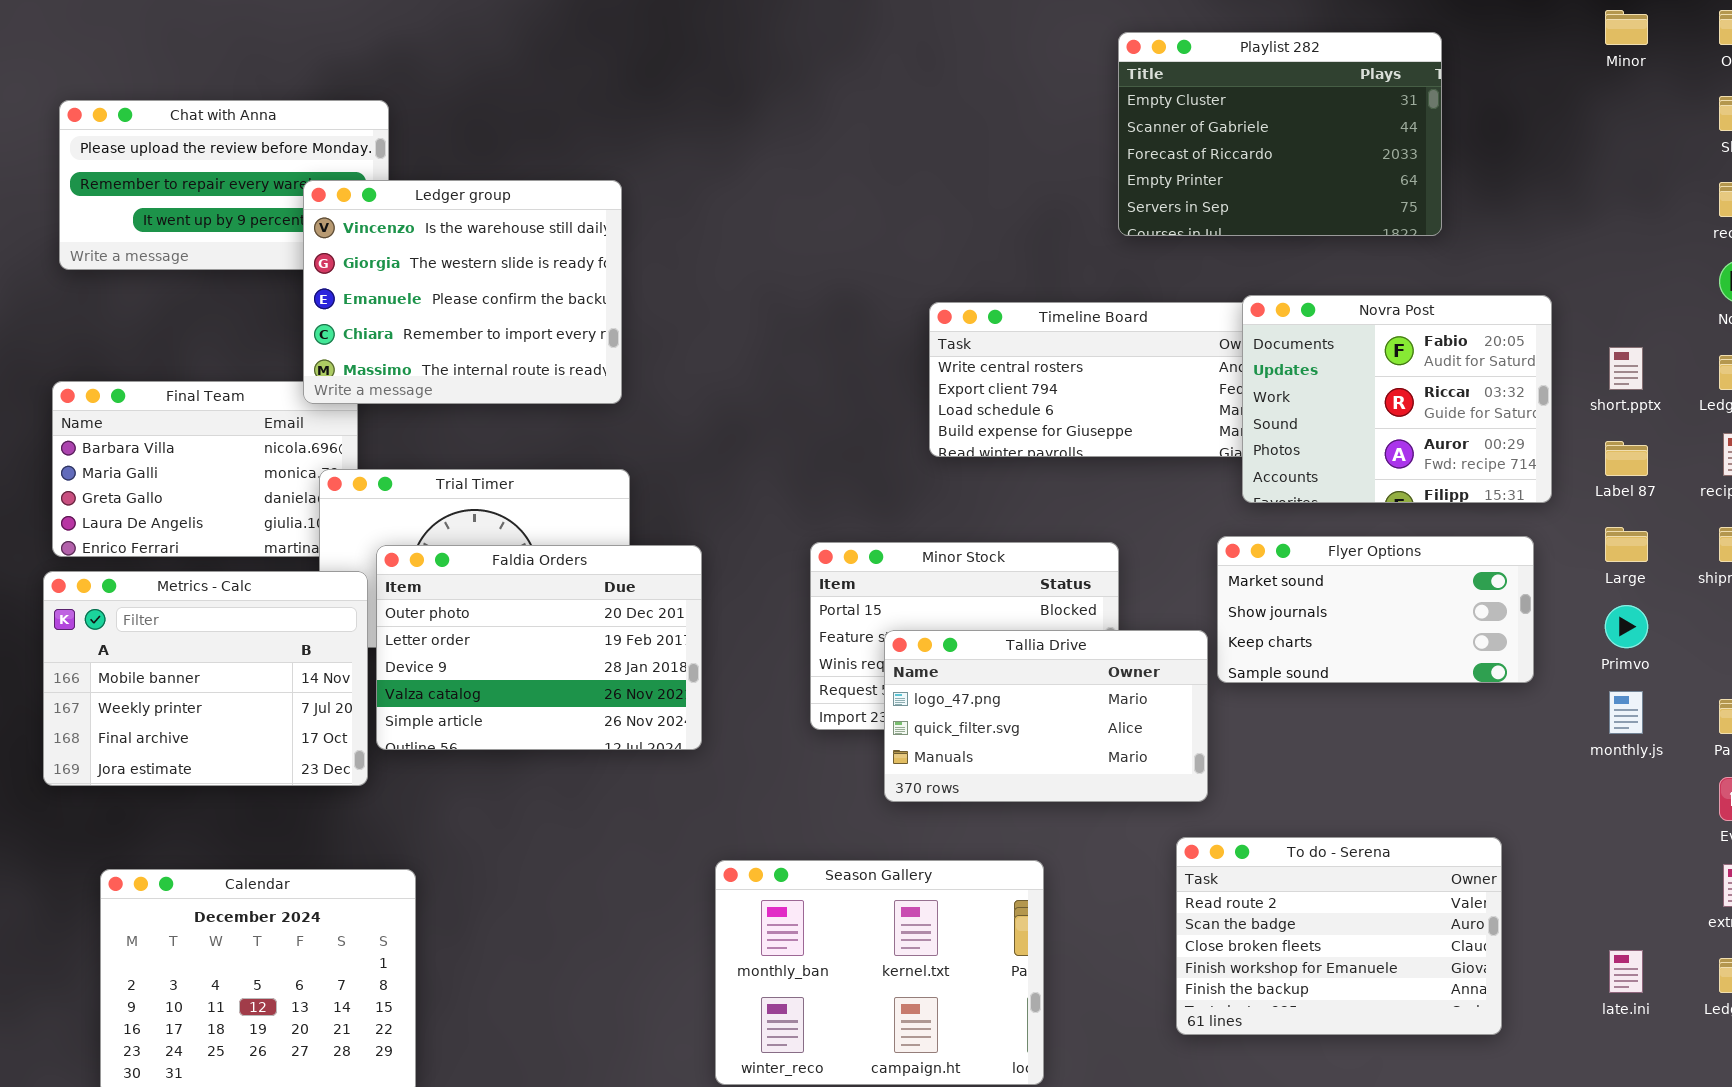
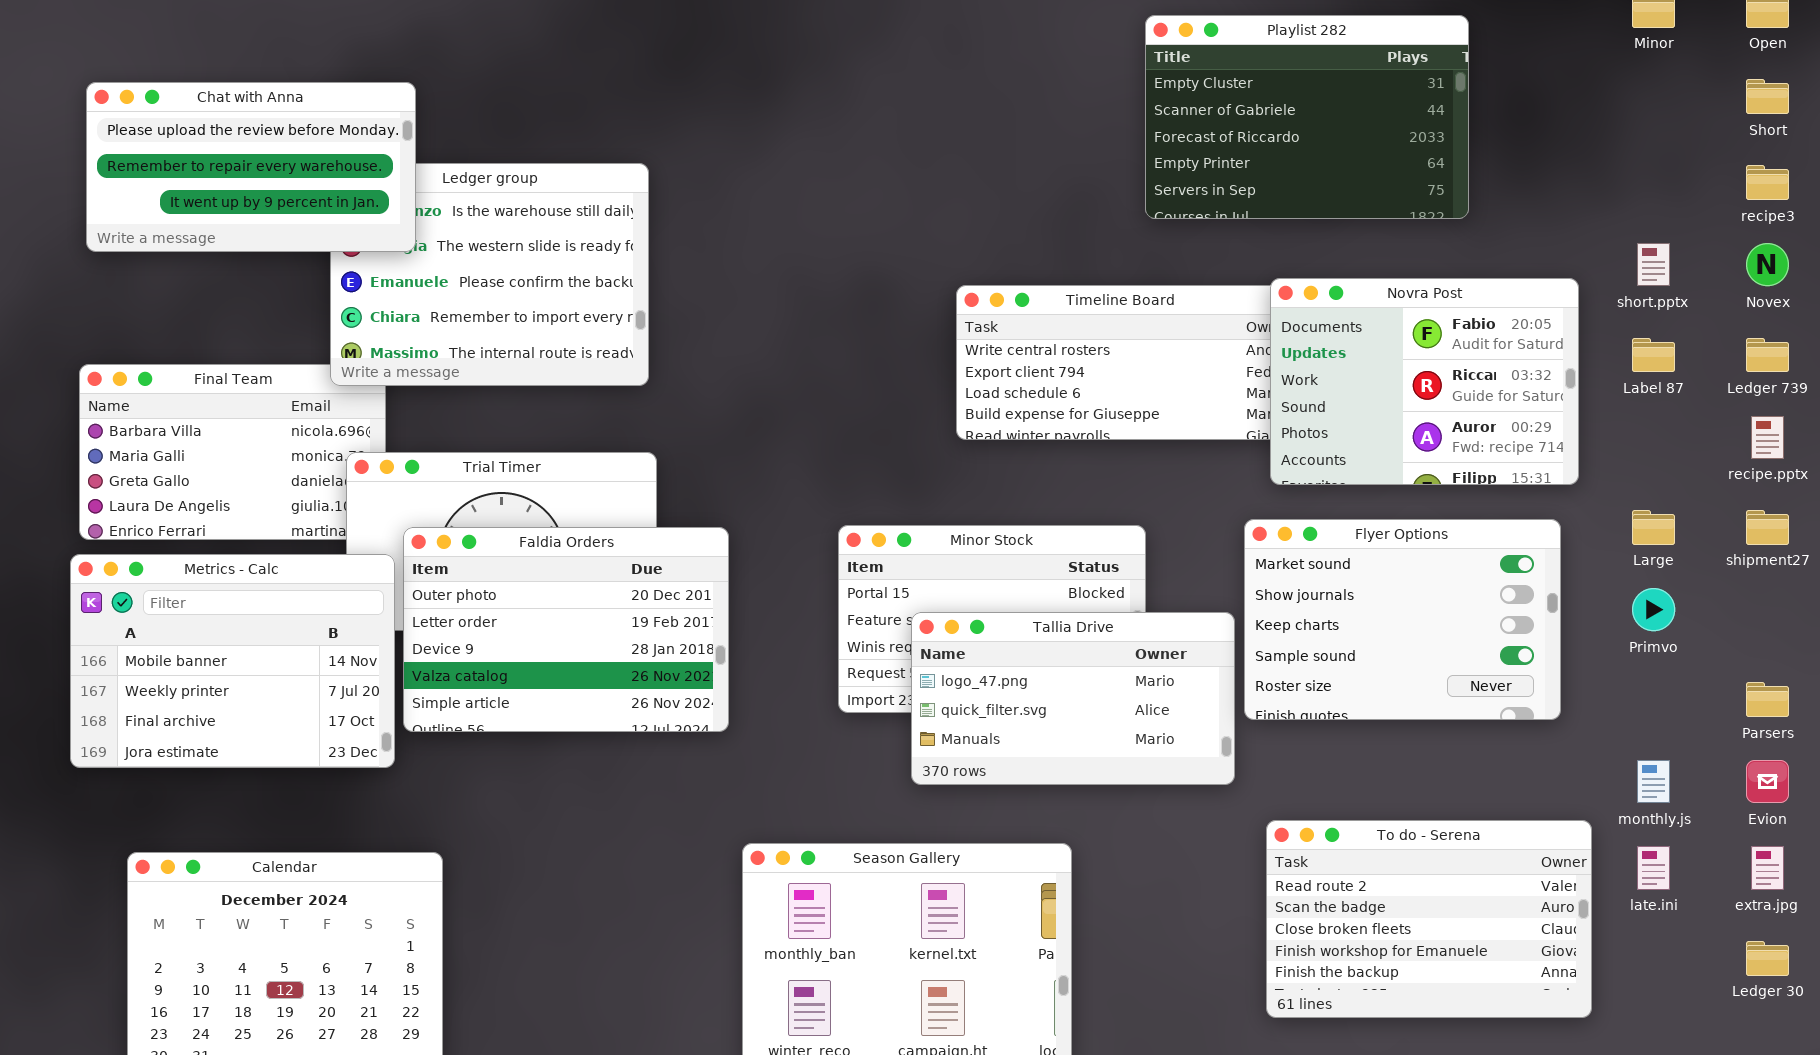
Chat with Anna: [59,100,389,270] -> [86,82,416,252], raised
short.pptx: [1609,347,1643,390] -> [1637,243,1670,286], moved
Label 87: [1605,441,1648,476] -> [1632,338,1675,372], moved
Flyer Options: [1217,536,1534,683] -> [1244,519,1561,720], resized
monthly.js: [1609,691,1643,734] -> [1637,760,1670,803], moved
To do - Serena: [1176,837,1502,1035] -> [1266,820,1592,1018], moved
late.ini: [1609,950,1643,993] -> [1637,846,1670,890], moved

